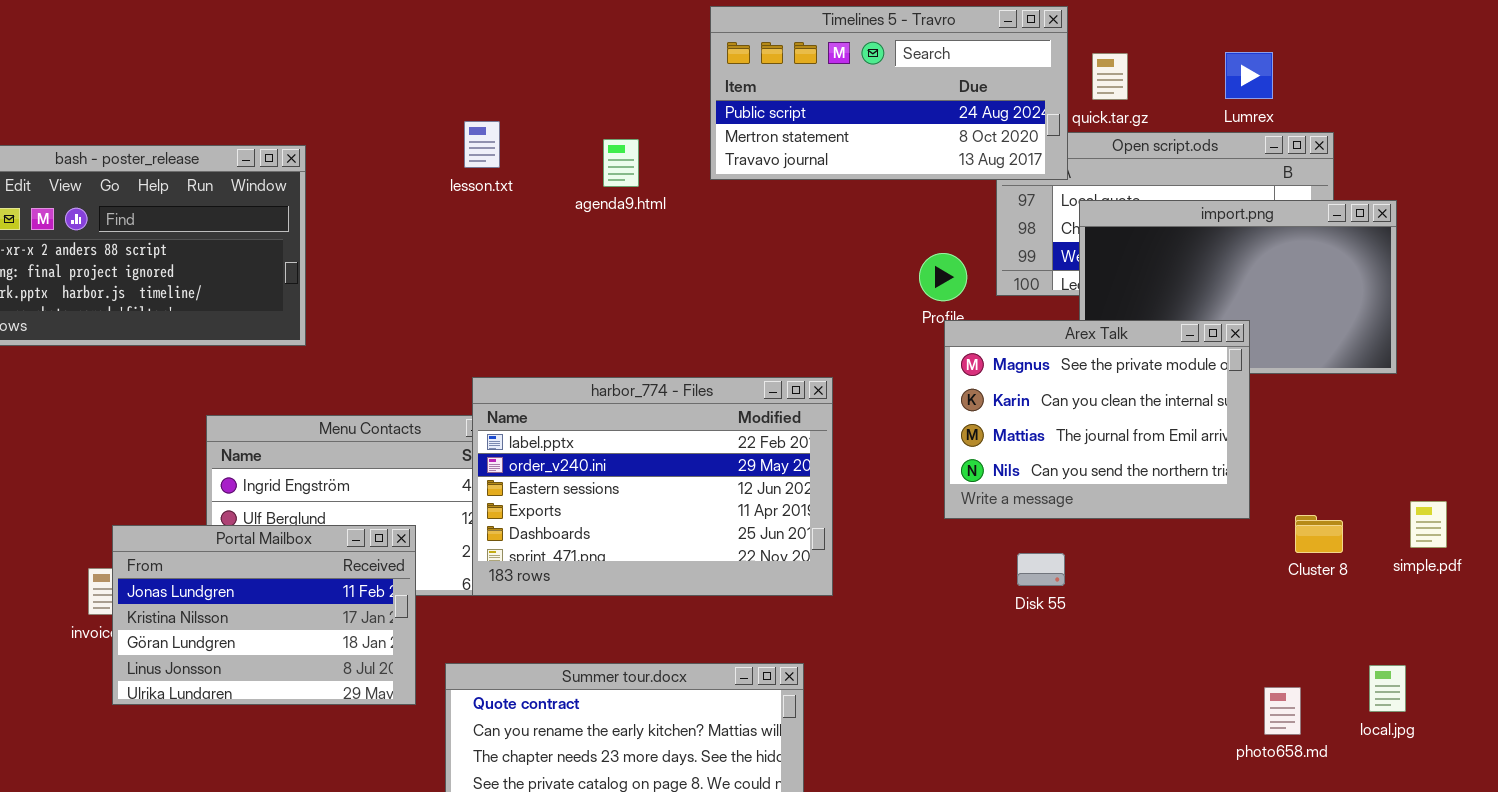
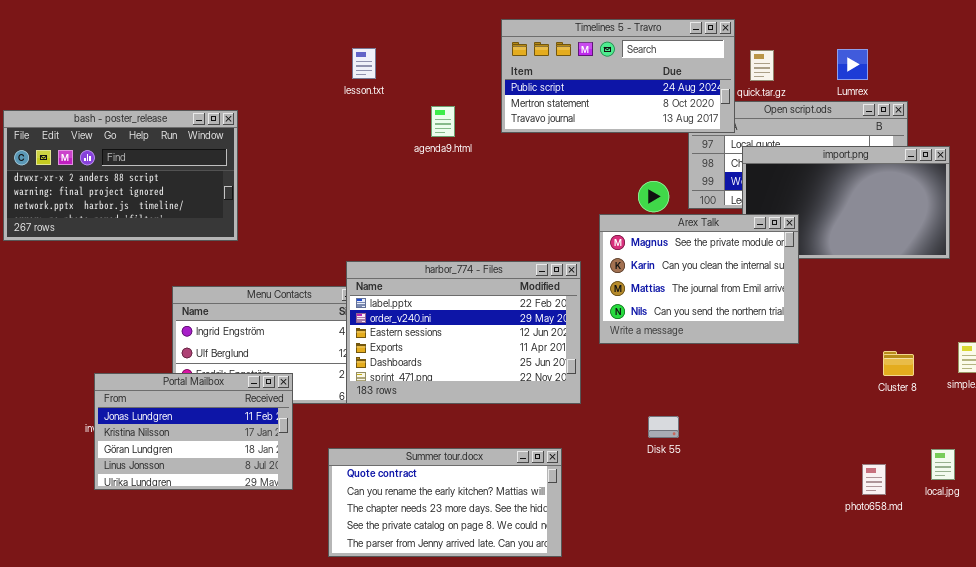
lesson.txt: [464,121,500,168] -> [352,48,376,79], moved
Arex Talk: [944,320,1250,519] -> [599,214,799,344], moved
Portal Mailbox: [112,525,416,705] -> [94,373,293,490], moved
Disk 55: [1017,553,1065,586] -> [648,416,679,438], moved

